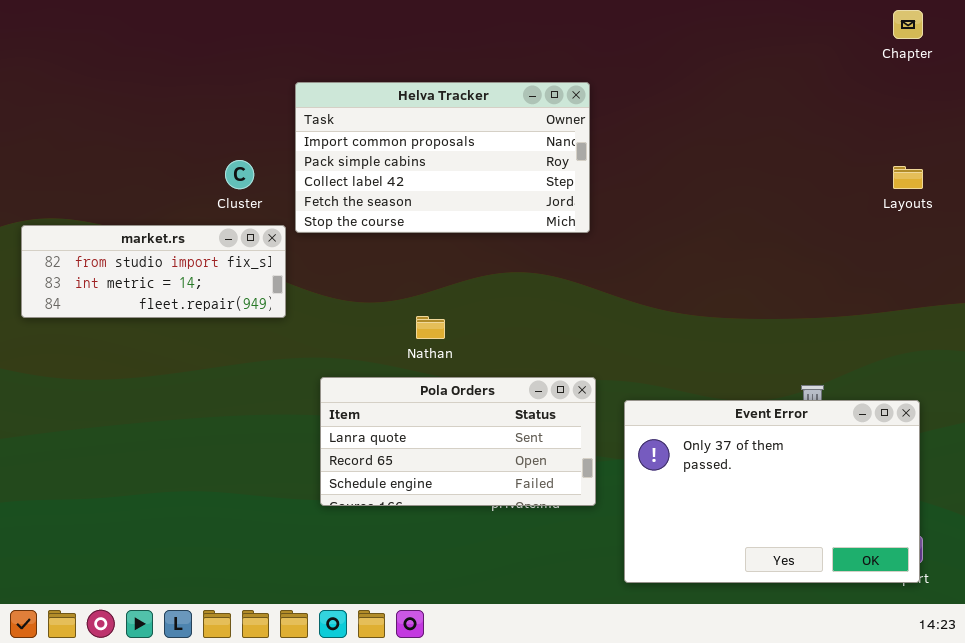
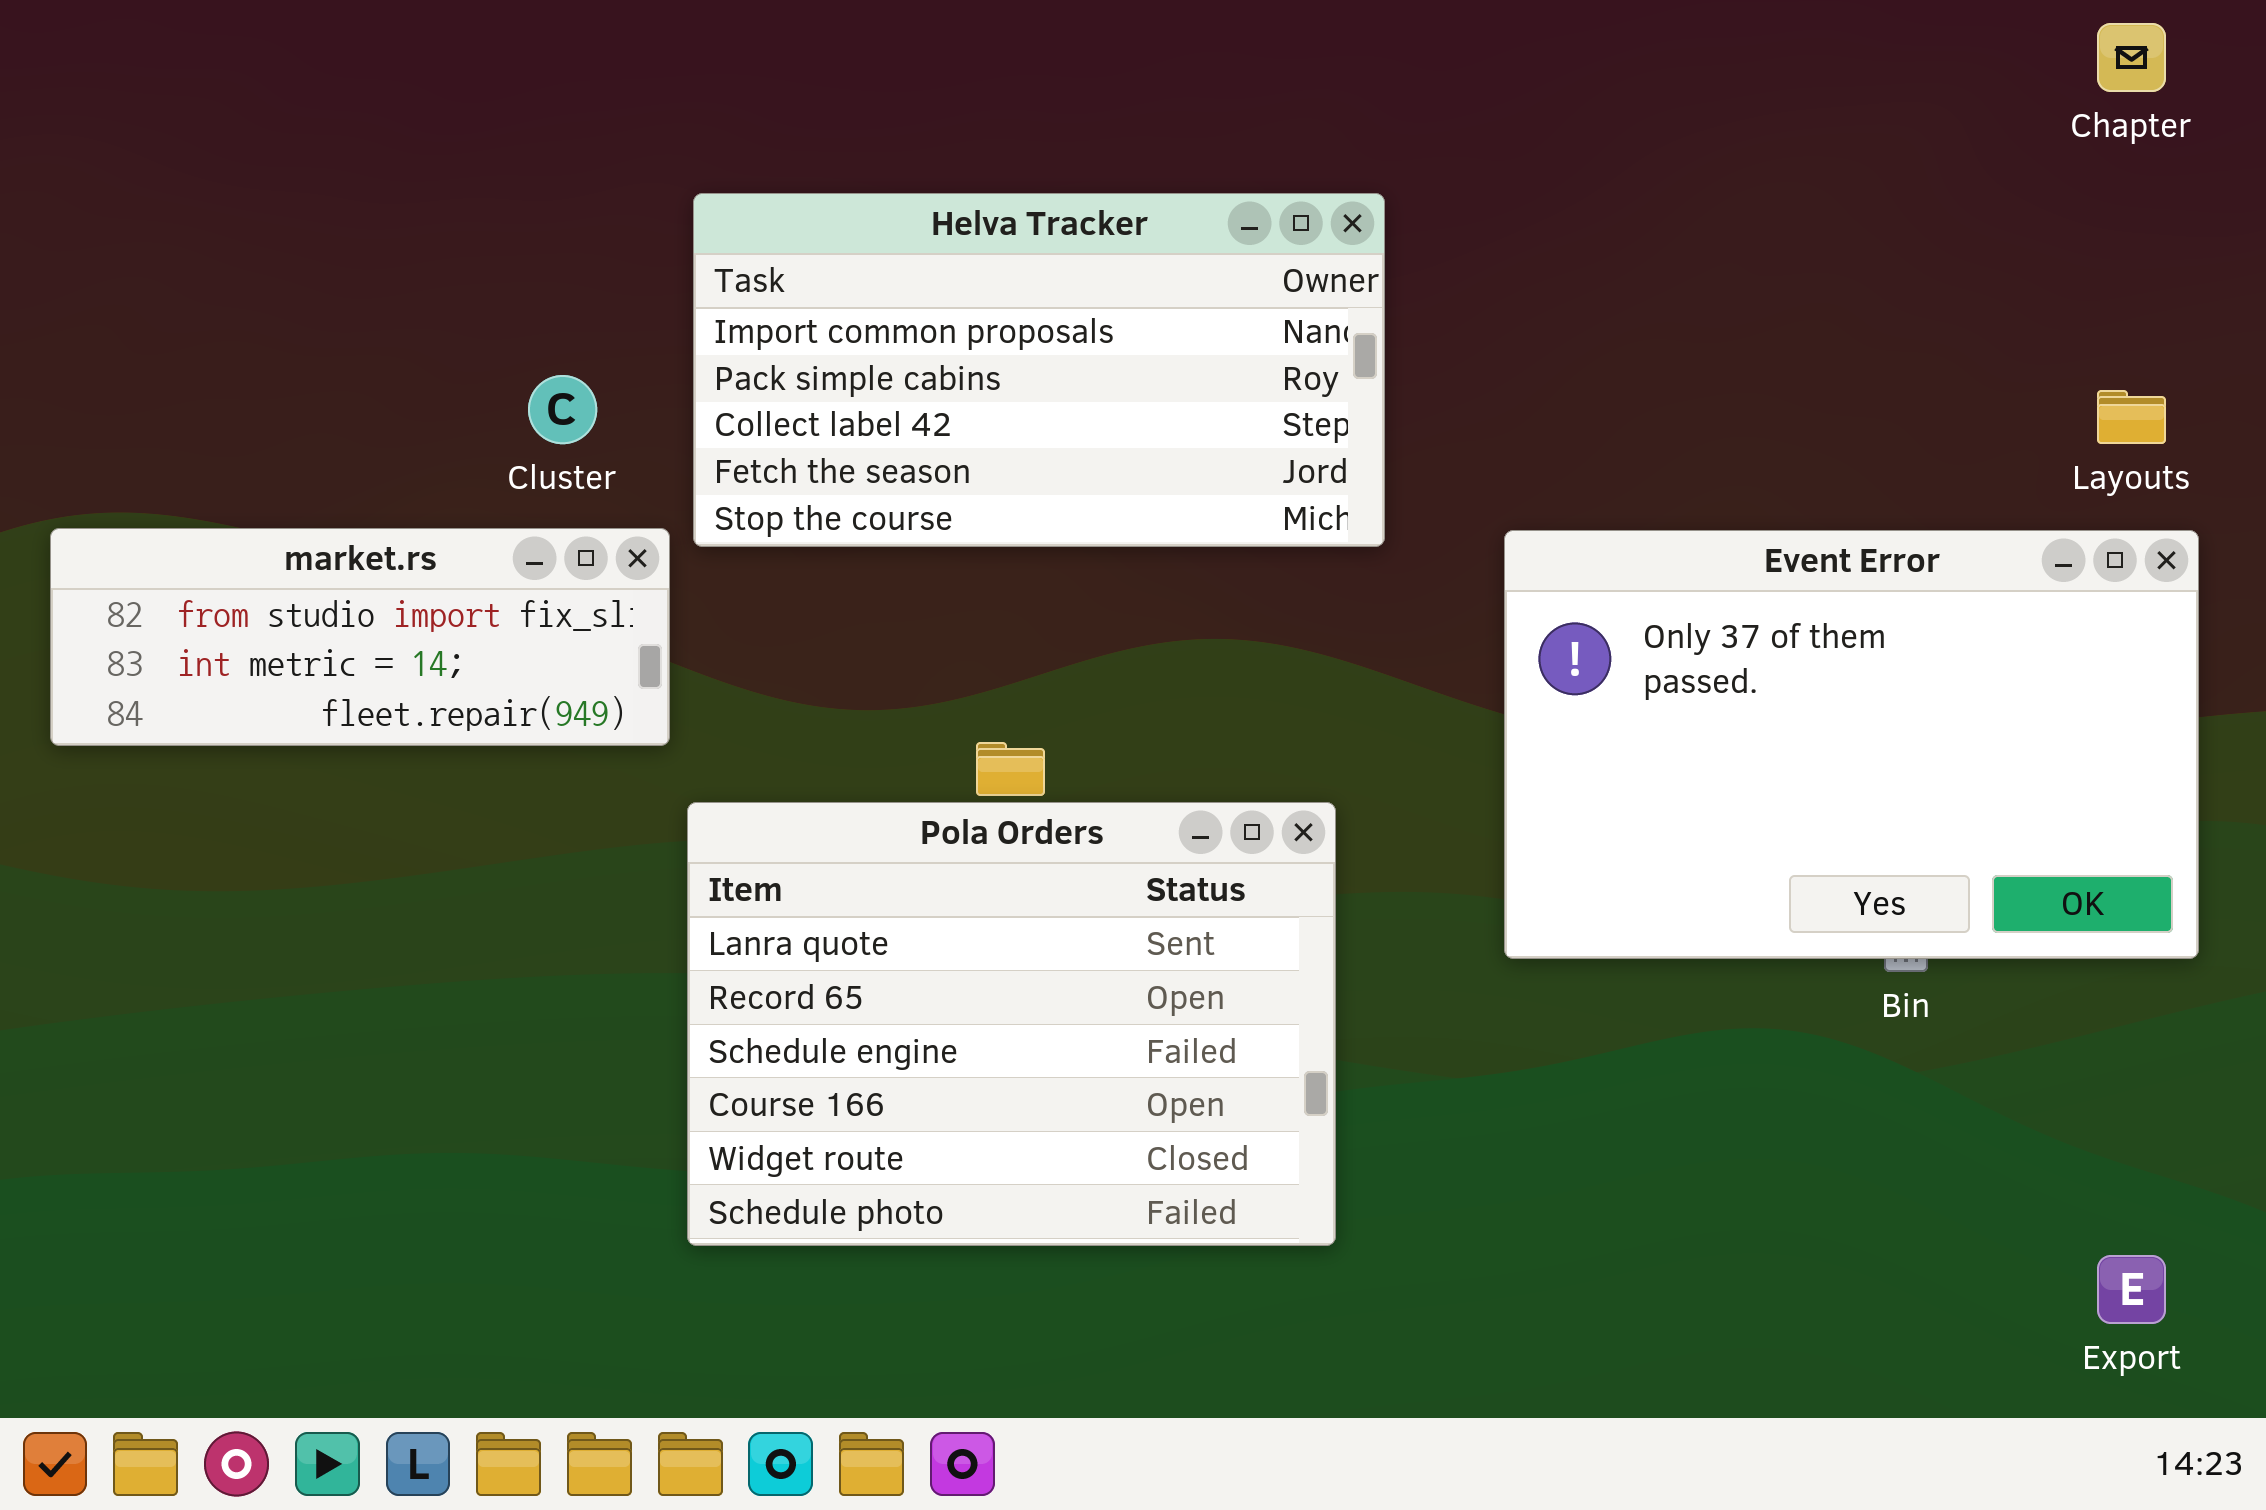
Pola Orders: [320,377,596,506] -> [687,802,1336,1246], moved, resized
Event Error: [624,400,920,583] -> [1504,530,2199,959], moved

